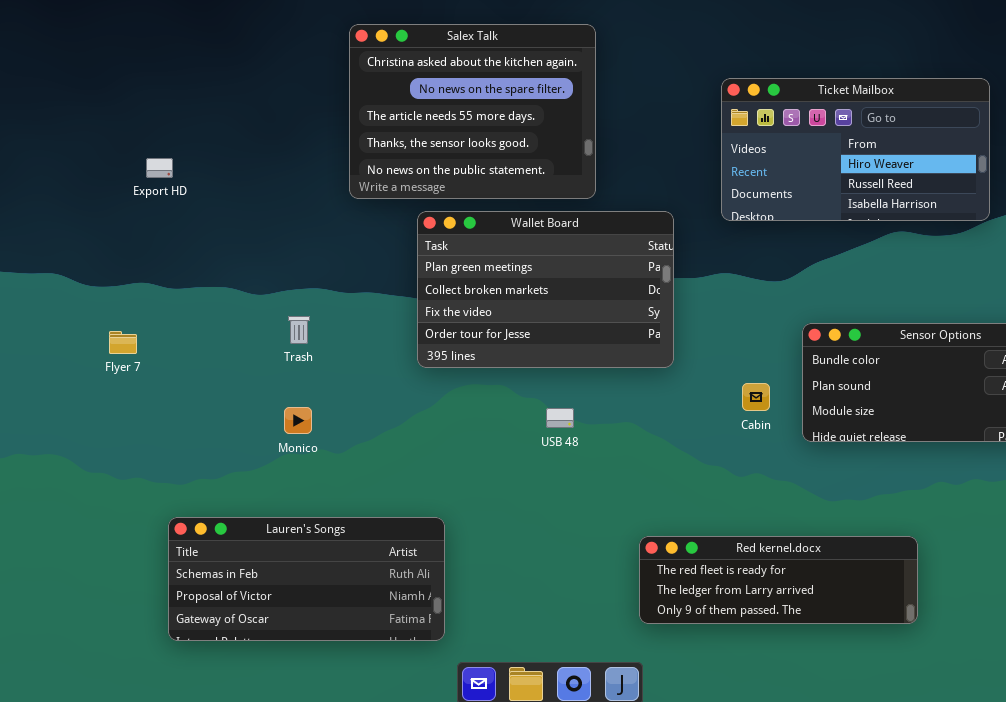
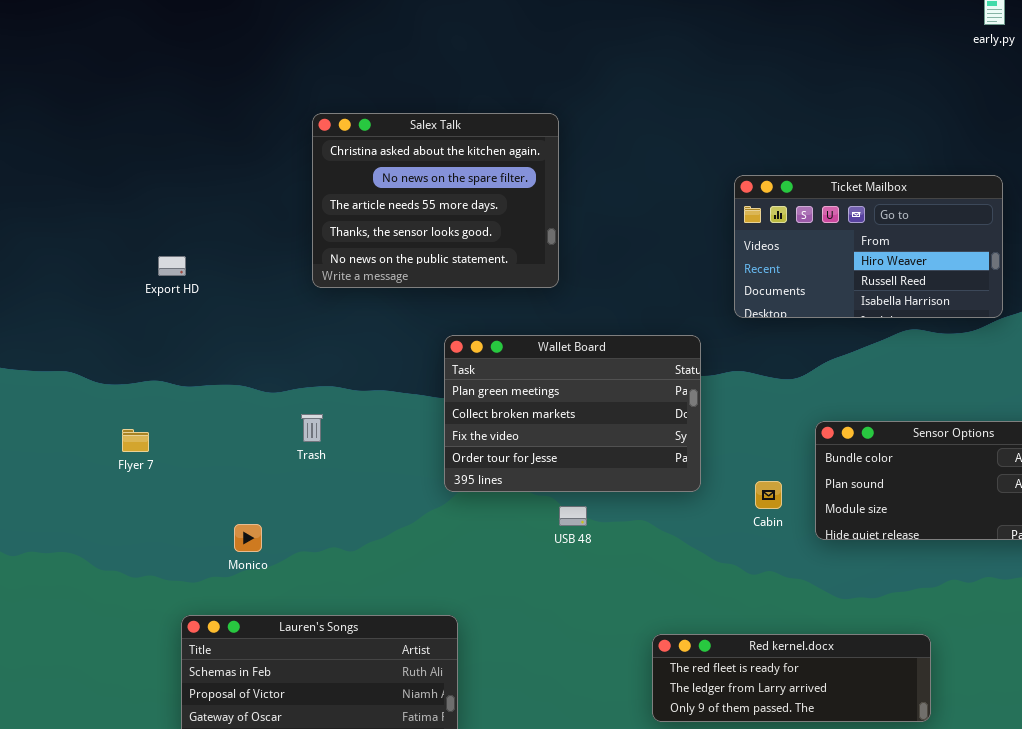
Salex Talk: [349,24,596,199] -> [312,113,559,288], moved
Wallet Board: [417,211,674,368] -> [444,335,701,492], moved
Monico: [284,407,312,434] -> [234,524,262,552], moved

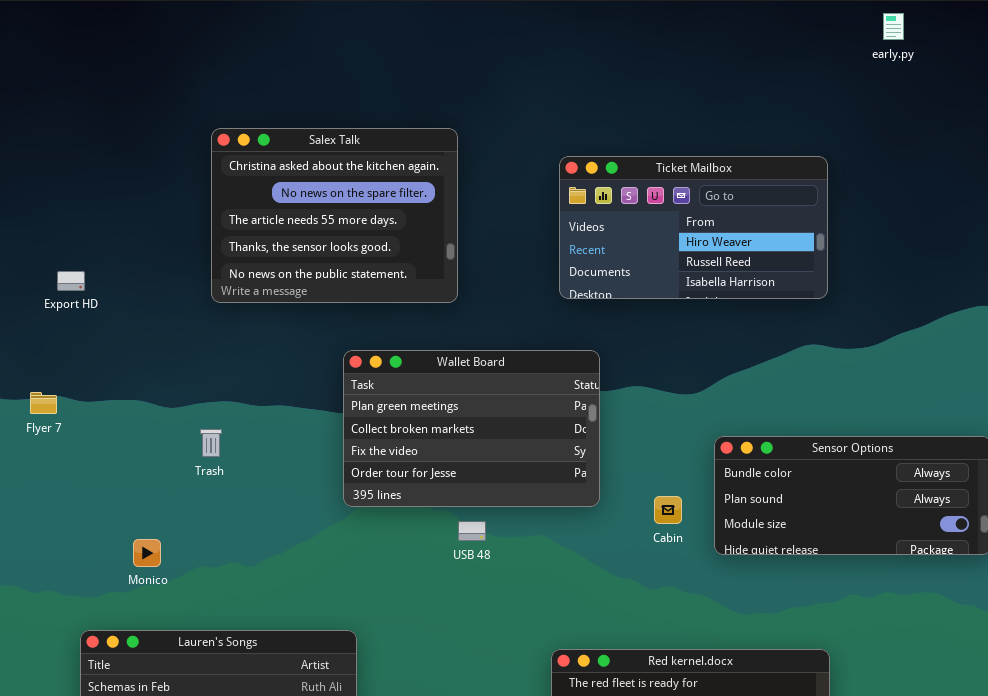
Ticket Mailbox: [734,175,1003,318] -> [559,156,828,299], moved
Flyer 7: [122,429,149,452] -> [30,392,57,414], moved

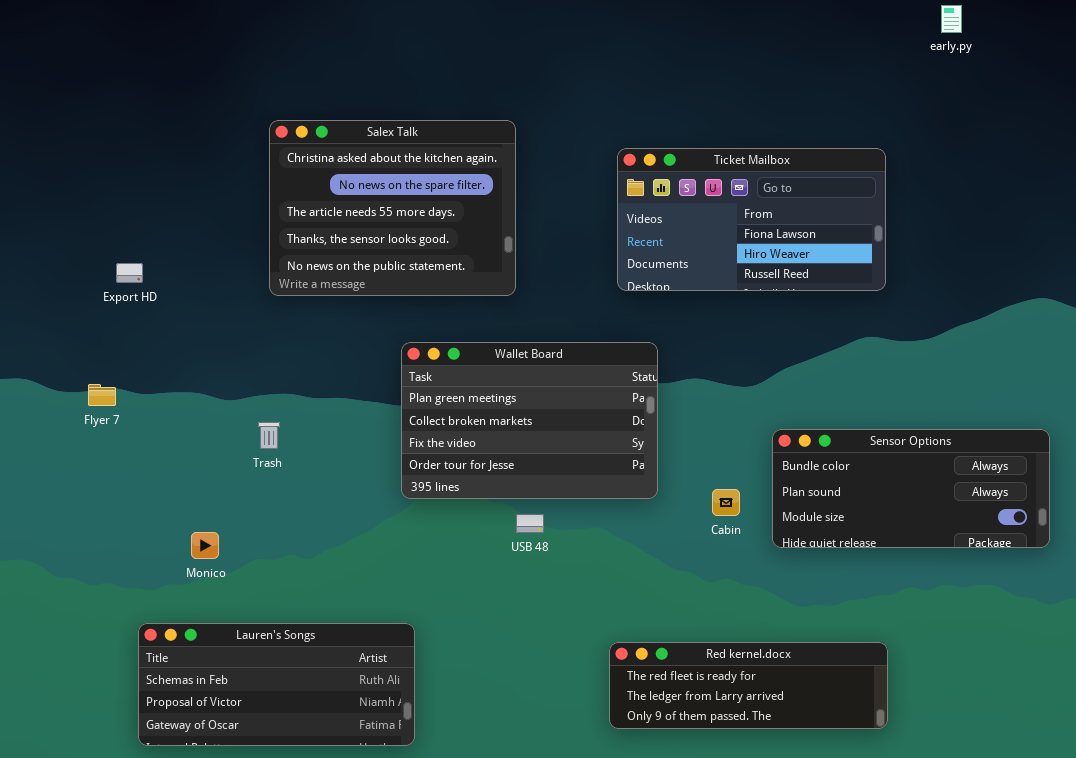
Ticket Mailbox: [559,156,828,299] -> [617,148,886,291], scrolled up 1 row

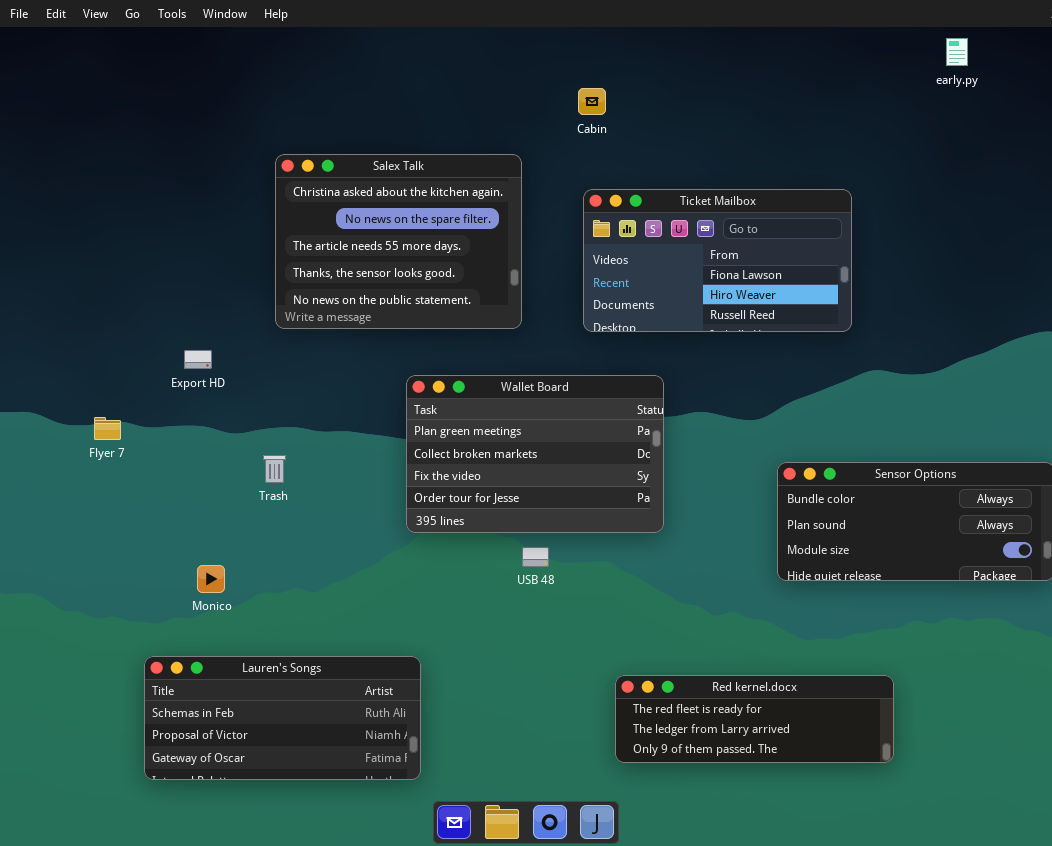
Ticket Mailbox: [617,148,886,291] -> [583,189,852,332], moved
Export HD: [116,263,143,283] -> [184,350,212,369], moved
Cabin: [712,489,740,516] -> [578,88,606,115], moved

